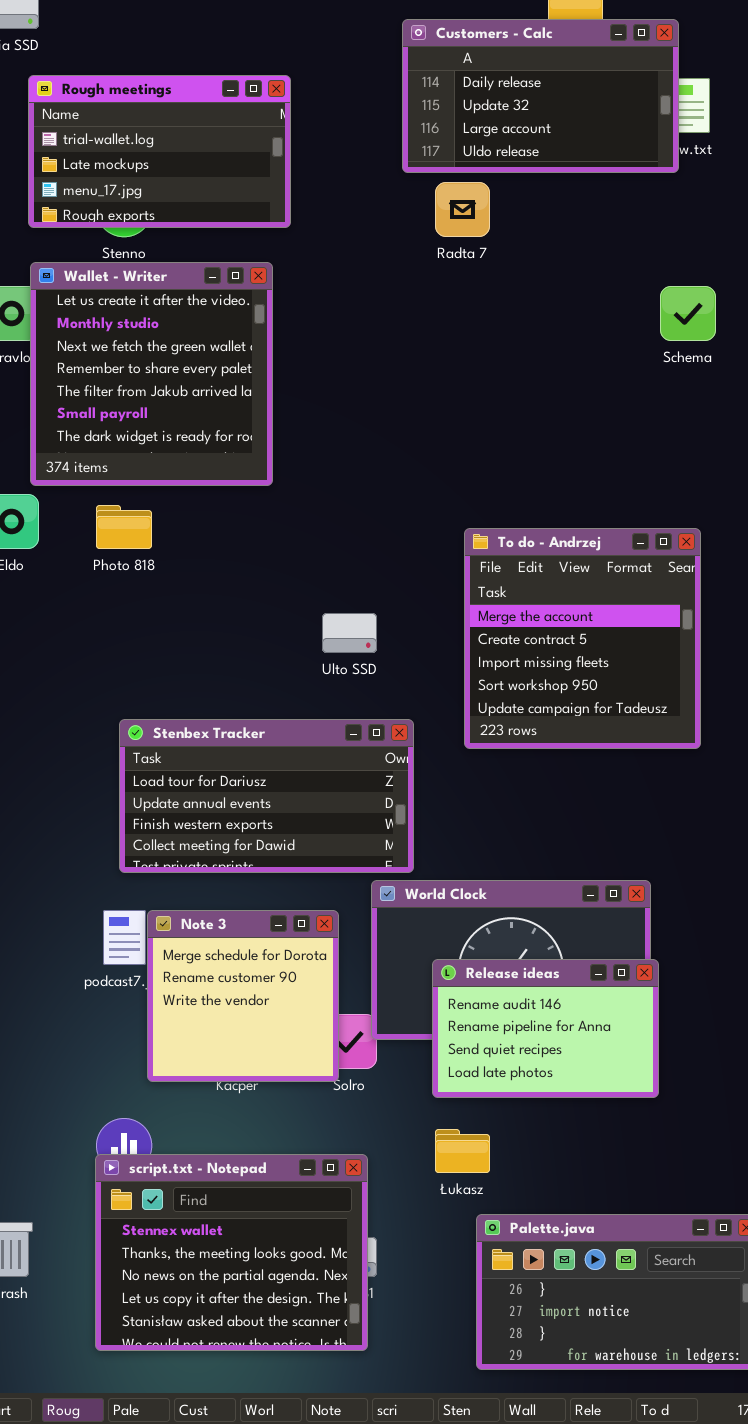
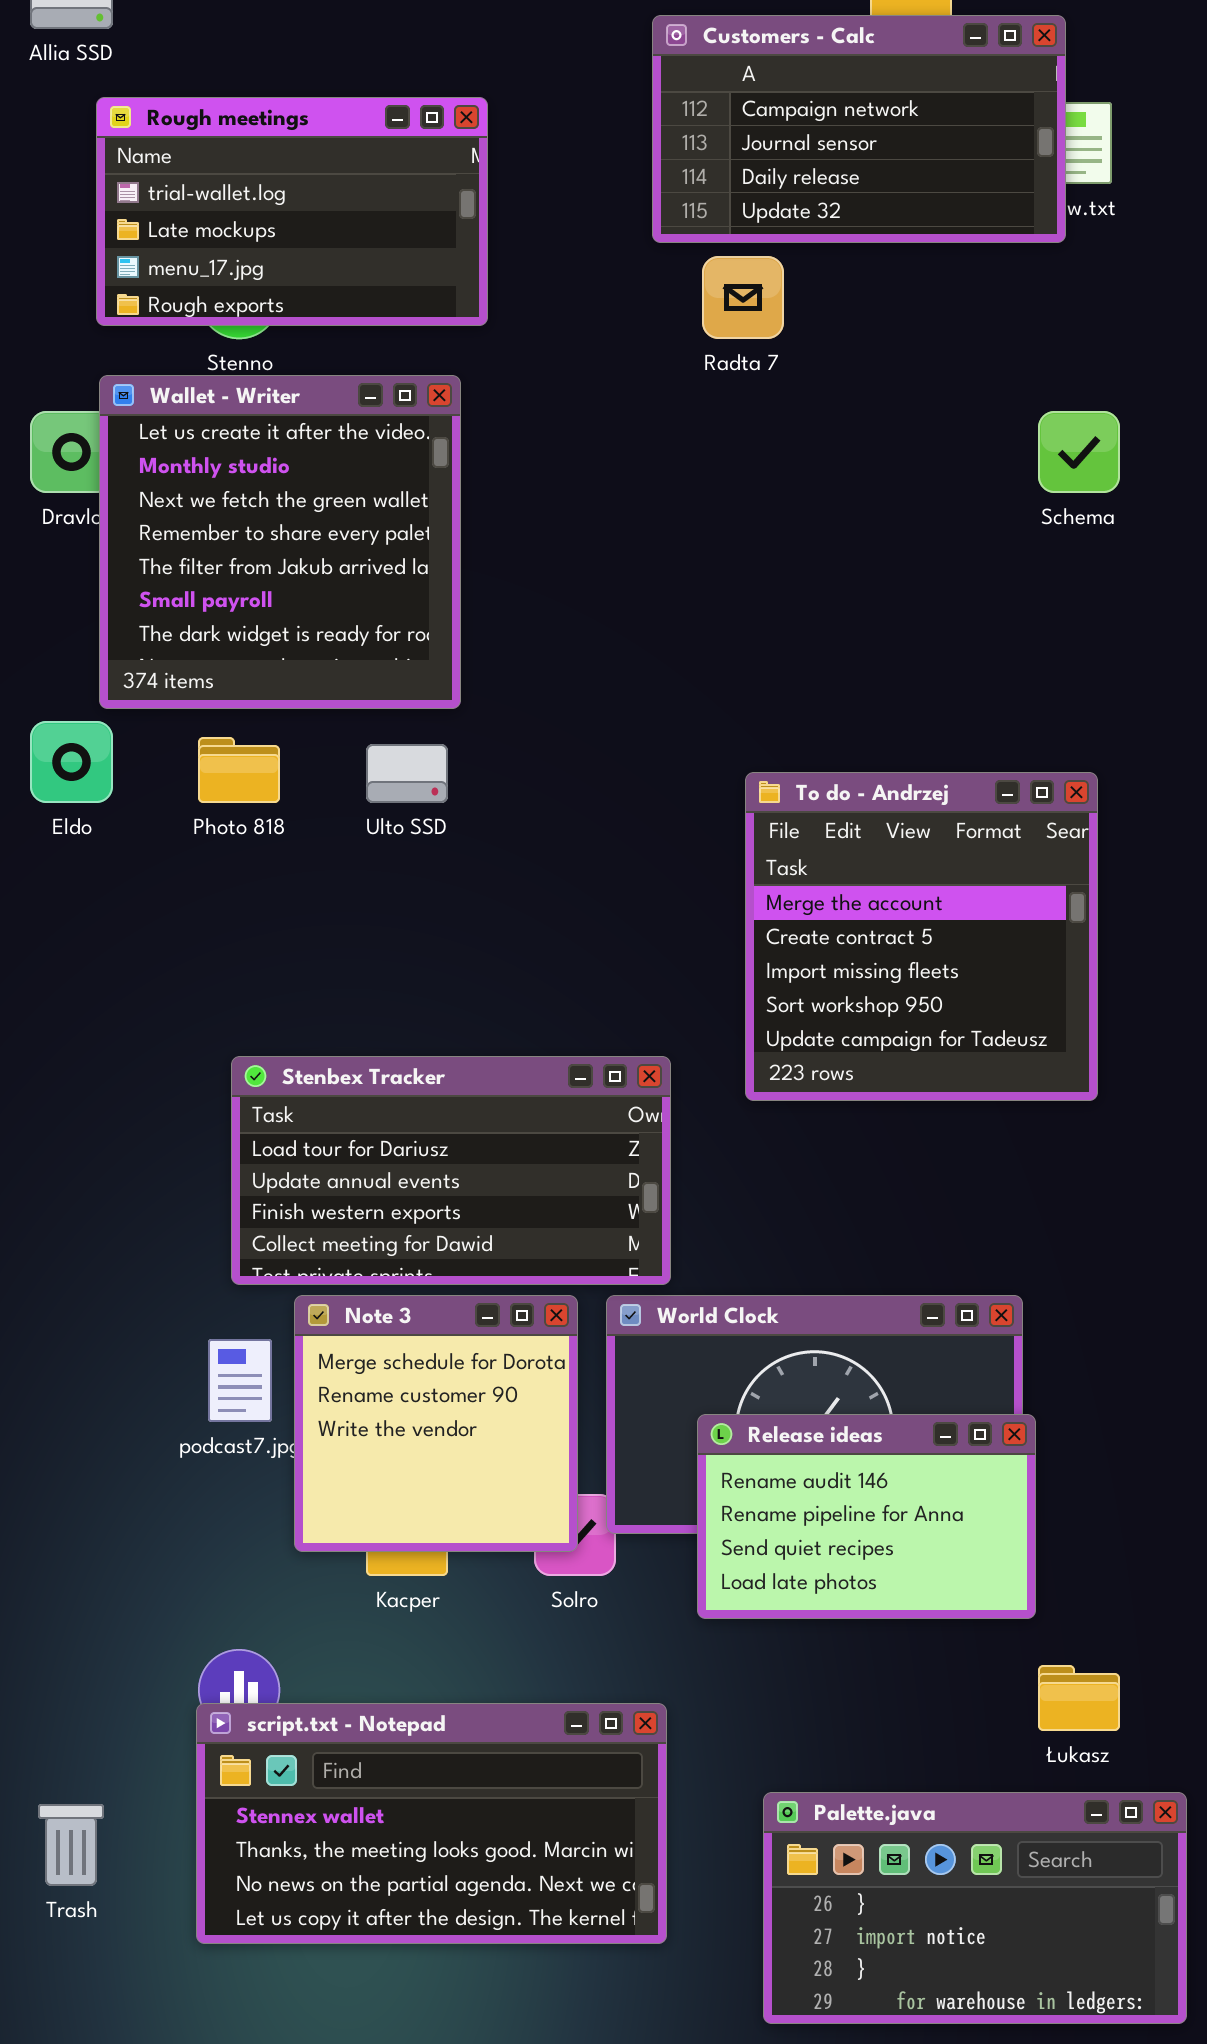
Customers - Calc: [402,19,679,173] -> [652,15,1066,243], scrolled up 2 rows
Ulto SSD: [322,613,377,653] -> [366,744,448,803], moved
Note 3: [147,910,339,1082] -> [294,1295,578,1552], moved
Łukasz: [435,1129,490,1173] -> [1038,1665,1120,1731], moved
script.txt - Notepad: [95,1154,368,1351] -> [196,1703,667,1944], resized

